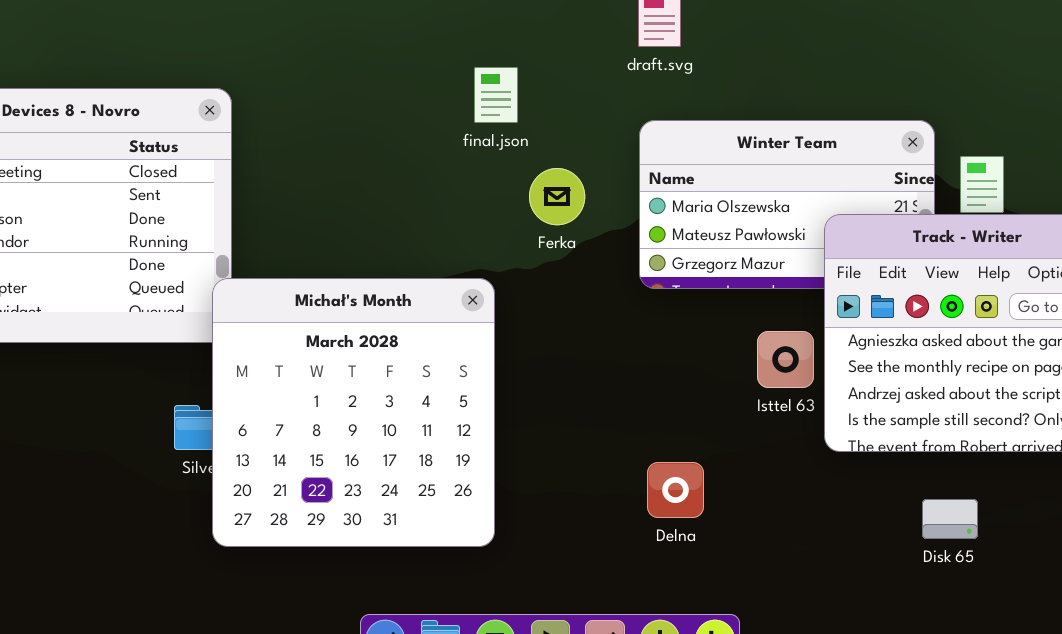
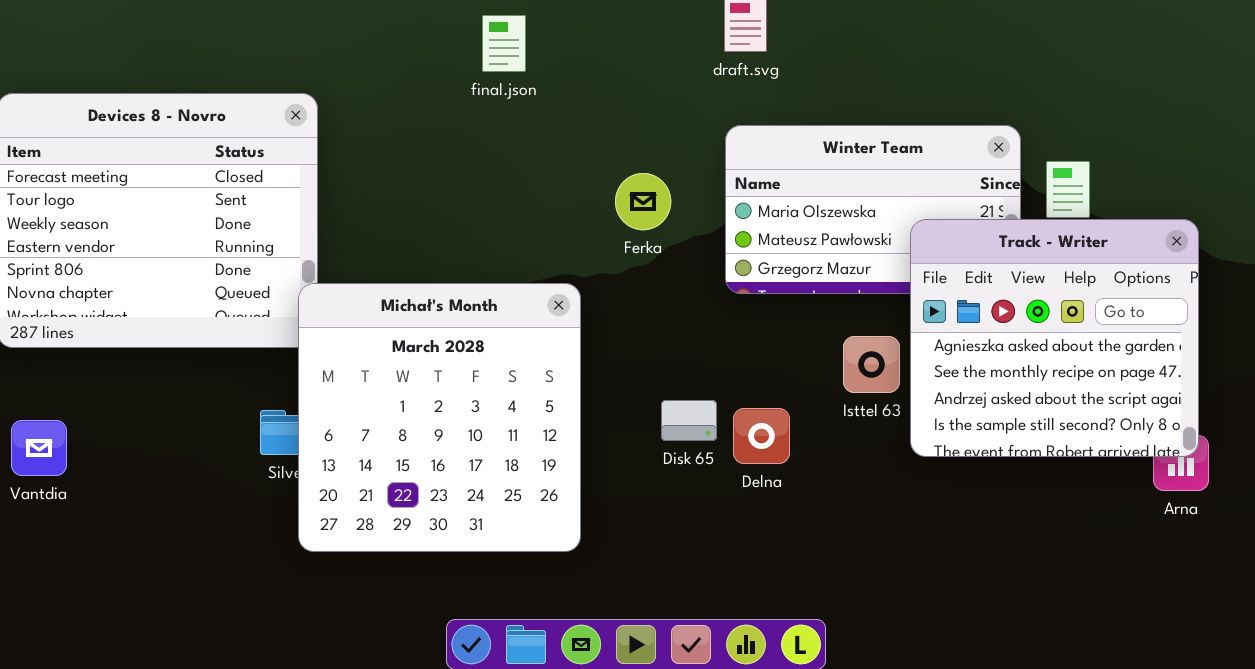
final.json: [474,67,518,123] -> [482,15,526,72], moved
Delna: [647,462,704,518] -> [733,408,790,464], moved
Disk 65: [922,499,978,539] -> [661,400,717,441], moved

